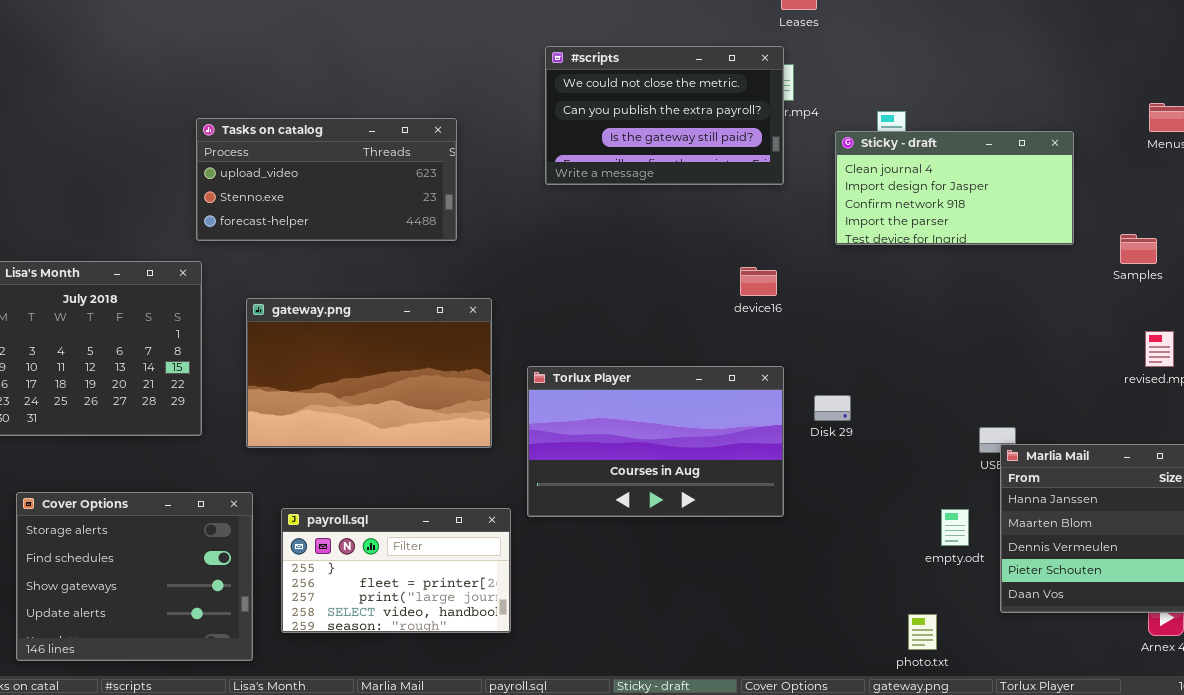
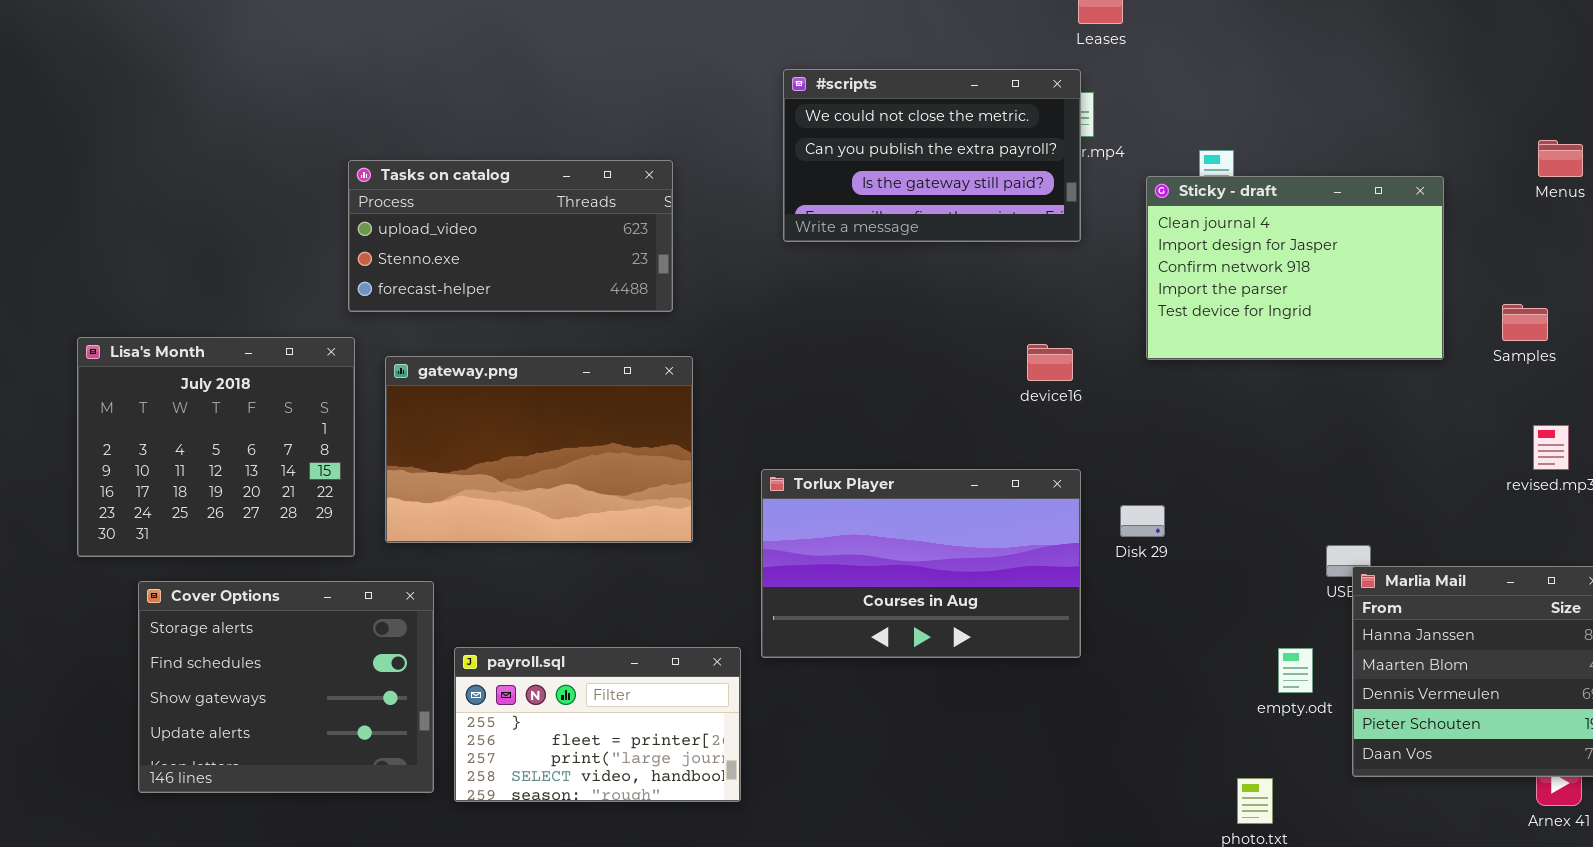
Sticky - draft: [835,131,1074,245] -> [1146,176,1444,360], resized
gateway.png: [246,298,492,448] -> [385,356,693,543], moved
Cover Options: [16,492,253,661] -> [138,581,434,793], moved

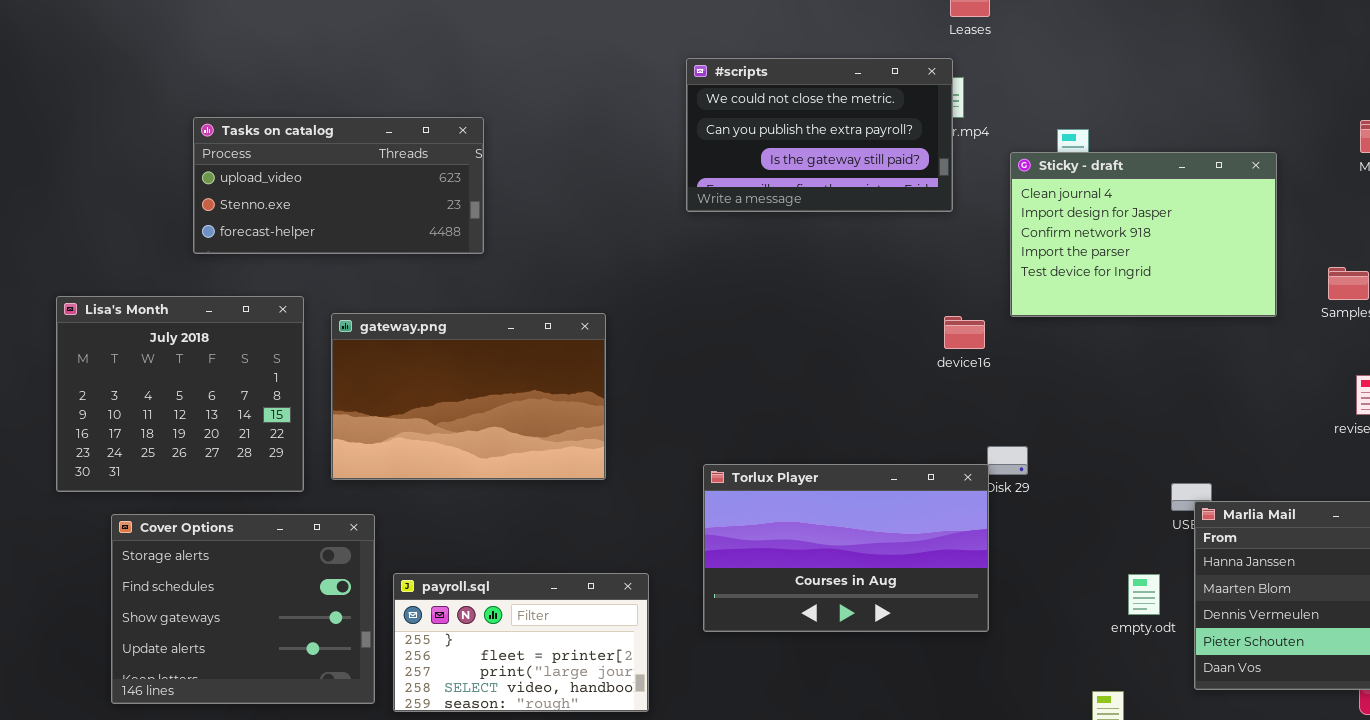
Tasks on catalog: [348,160,673,312] -> [193,117,484,254], moved
device16: [1027,344,1073,381] -> [944,316,985,349], moved
Torlux Player: [761,469,1081,658] -> [703,464,989,632], moved

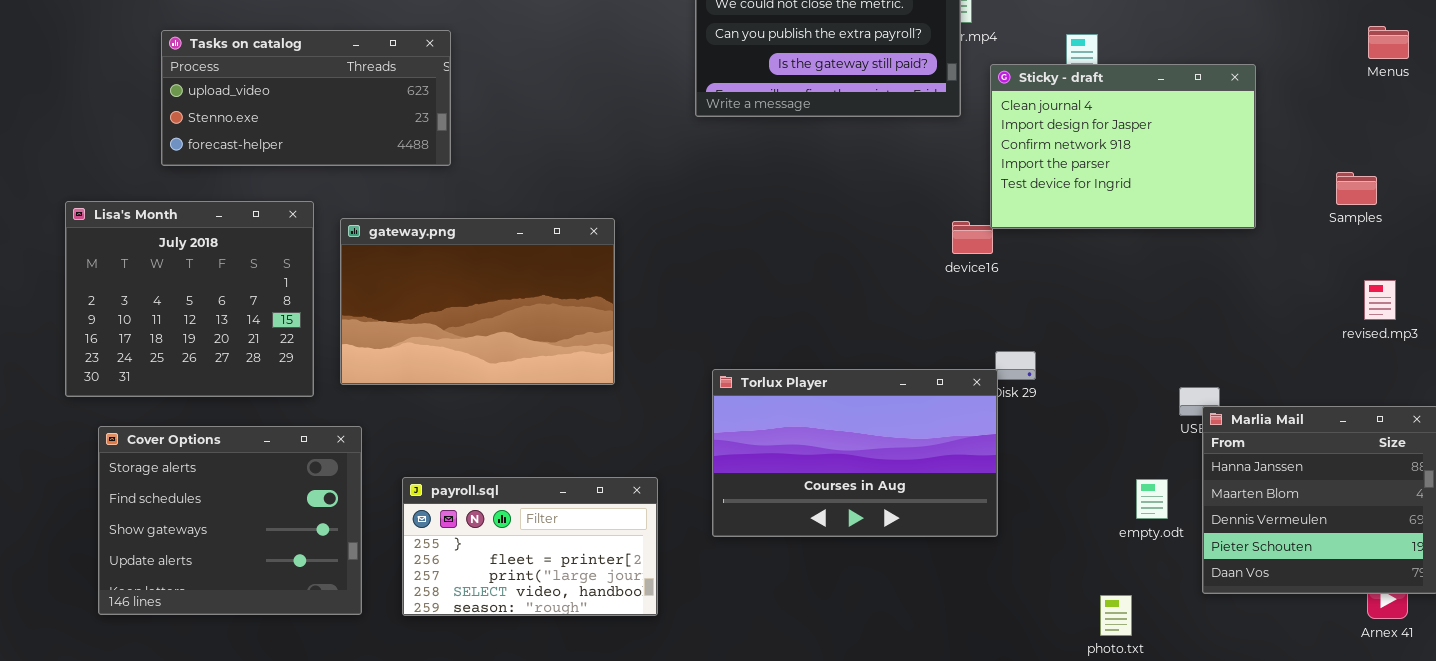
Tasks on catalog: [193,117,484,254] -> [161,30,451,166], moved
Sticky - draft: [1010,152,1277,317] -> [990,64,1256,229], moved
Cover Options: [111,514,375,704] -> [98,426,362,615], moved

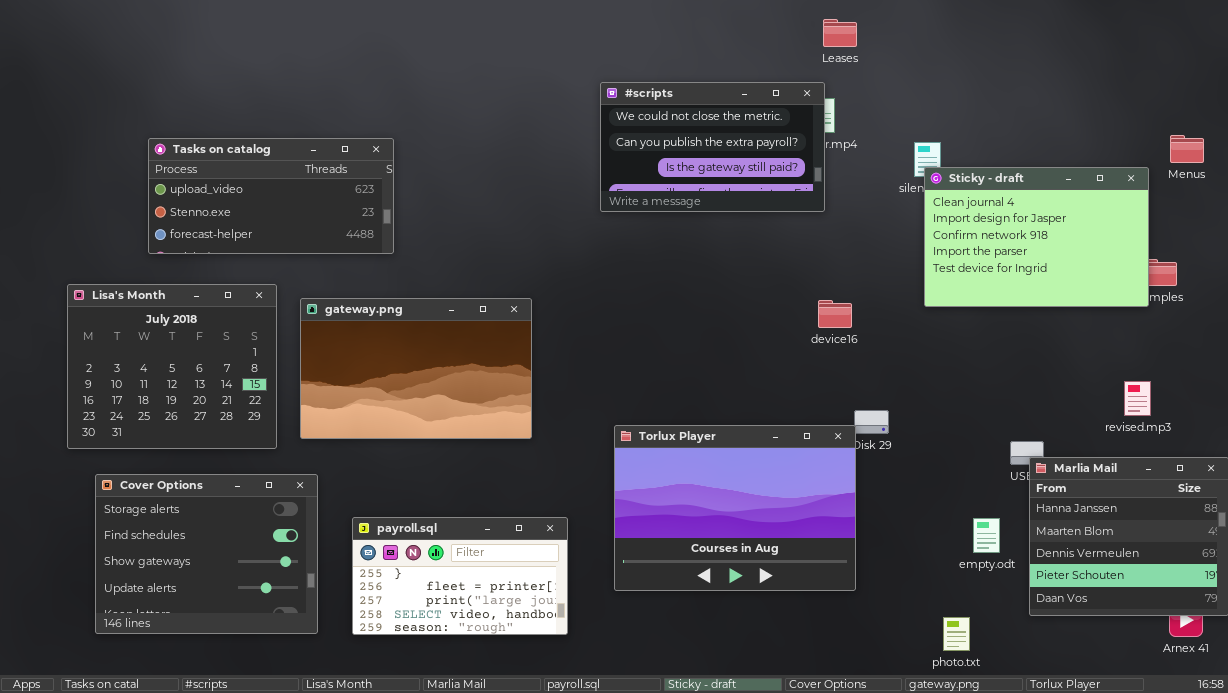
Sticky - draft: [990,64,1256,229] -> [924,167,1149,307], moved
revised.mp3: [1364,280,1396,320] -> [1124,381,1151,416], moved
Torlux Player: [712,369,998,537] -> [614,425,856,591], resized

